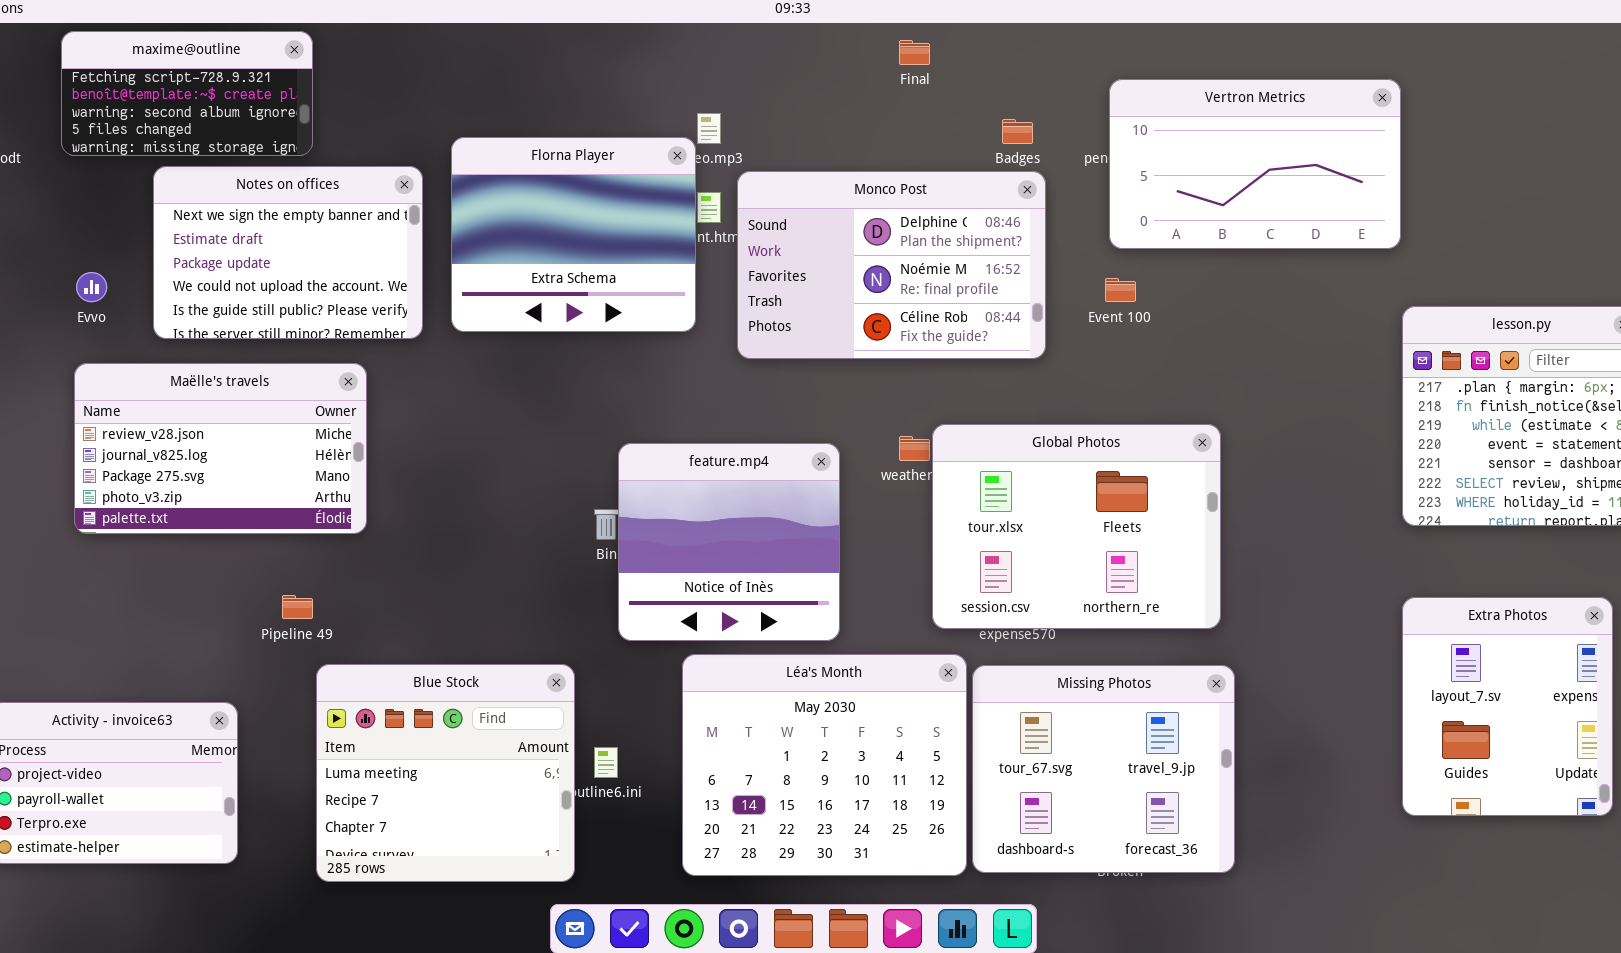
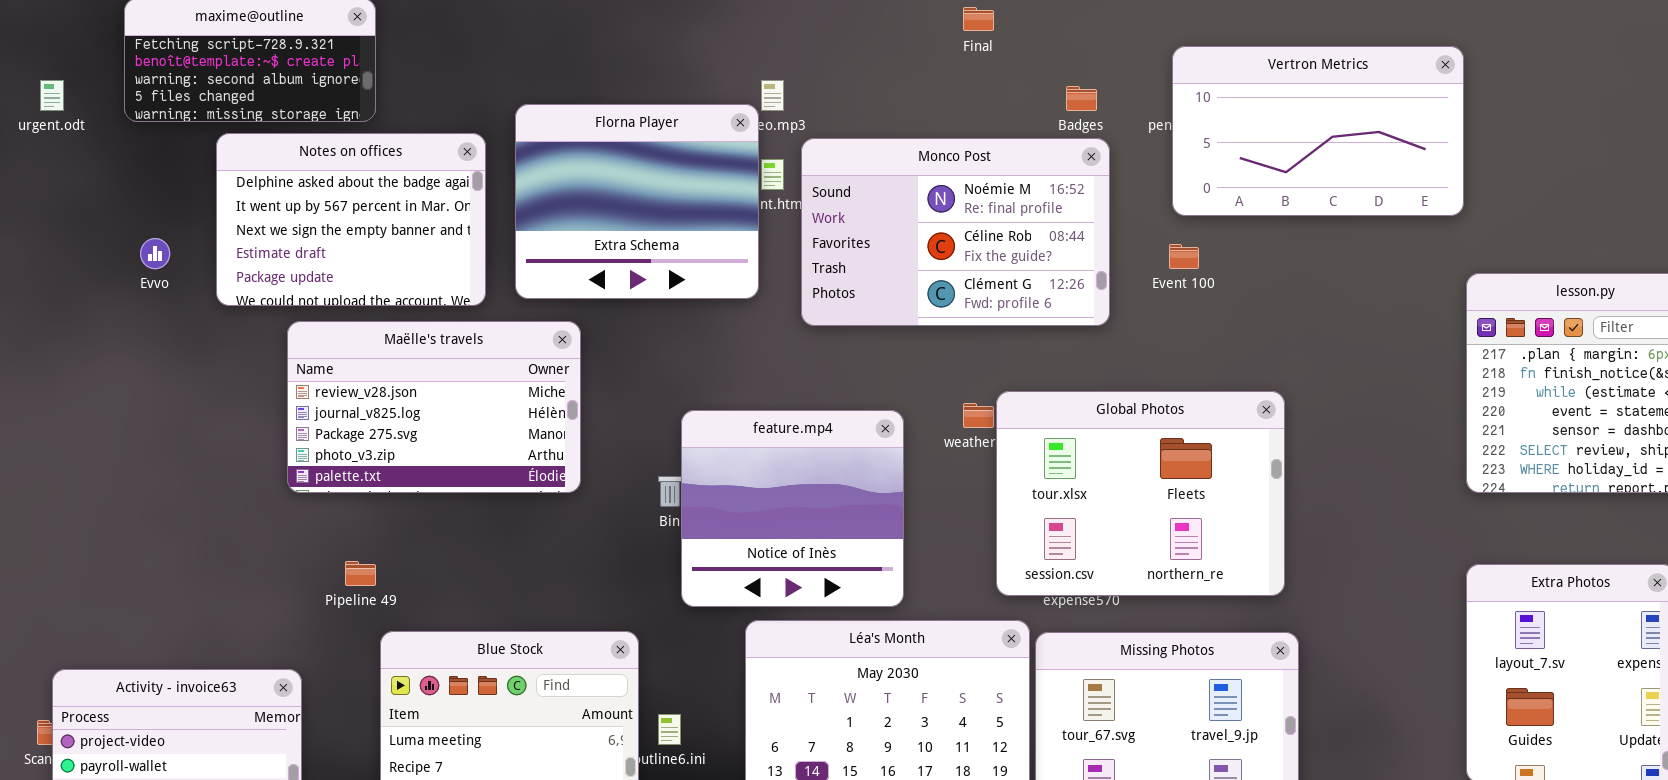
Notes on offices: [153,166,423,339] -> [216,133,486,306], scrolled up 2 rows
Monco Post: [737,171,1046,359] -> [801,138,1110,326], scrolled down 1 row
Maëlle's travels: [74,363,367,534] -> [287,321,581,493], moved

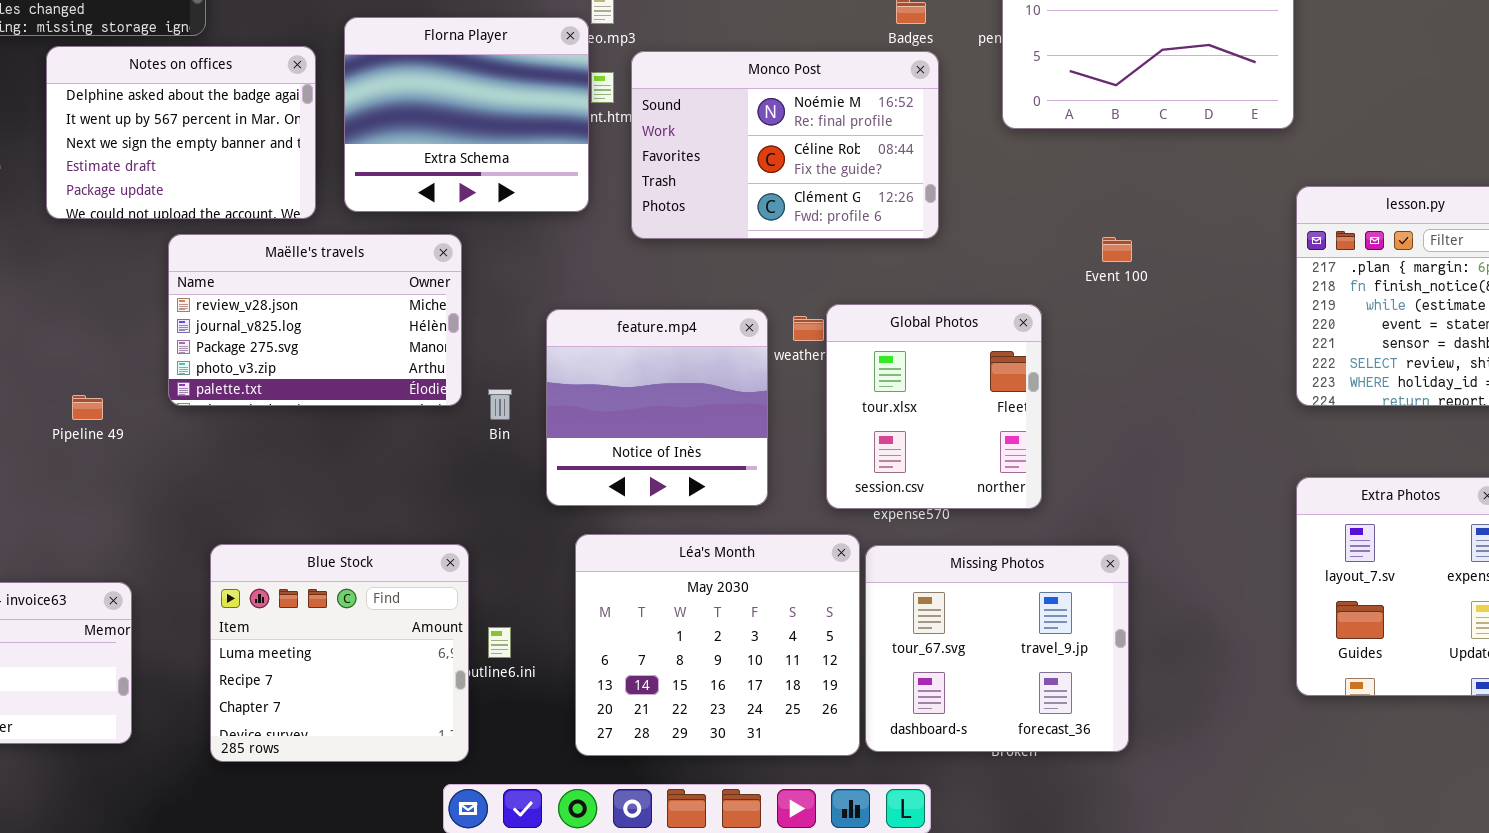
Event 100: [1169,244,1199,269] -> [1102,237,1132,262], moved
Maëlle's travels: [287,321,581,493] -> [168,234,462,406], moved
Global Photos: [996,391,1285,596] -> [826,304,1042,509], resized
feature.mp4: [681,410,904,607] -> [546,309,768,506], moved
Pipeline 49: [345,561,376,586] -> [72,395,103,420], moved

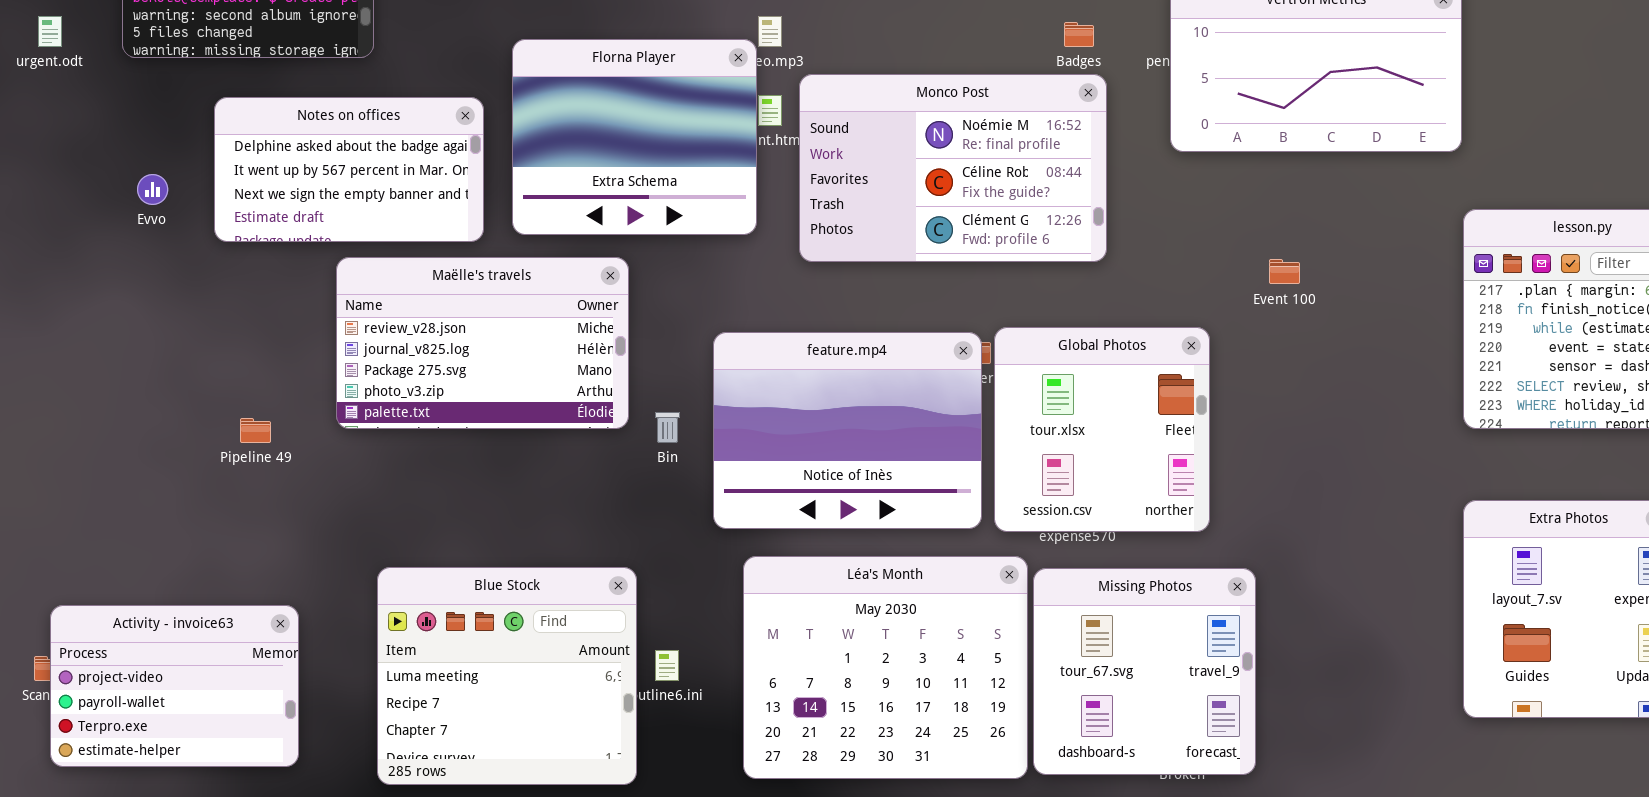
Notes on offices: [46,46,316,219] -> [214,97,484,242], resized
feature.mp4: [546,309,768,506] -> [713,332,982,529], resized
Missing Photos: [865,545,1129,752] -> [1033,568,1256,775], resized

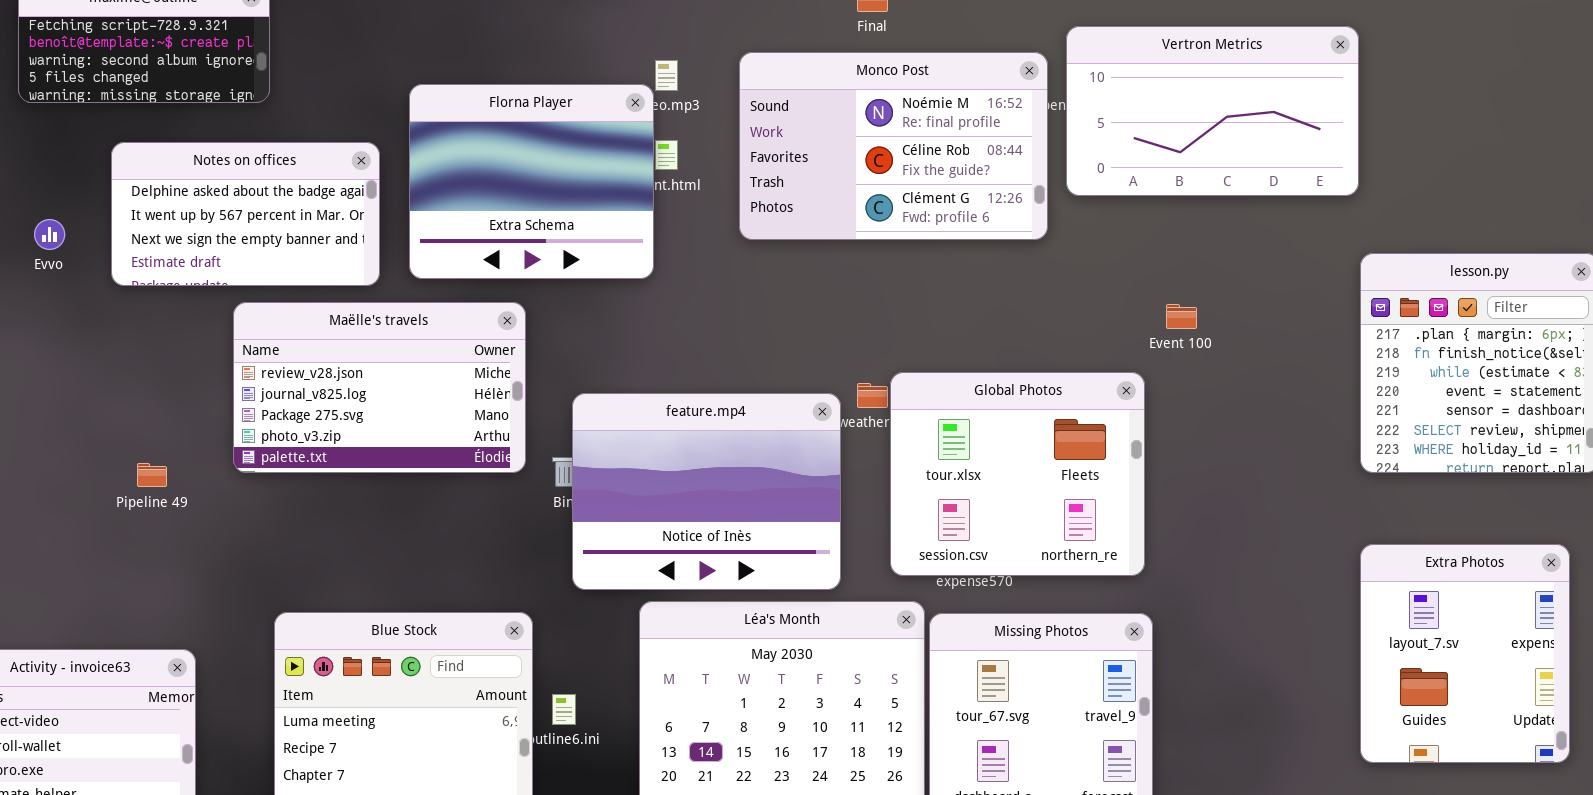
Monco Post: [799,74,1107,262] -> [739,52,1048,240], moved
Global Photos: [994,327,1210,532] -> [890,372,1145,576], resized
feature.mp4: [713,332,982,529] -> [572,393,841,590], moved

